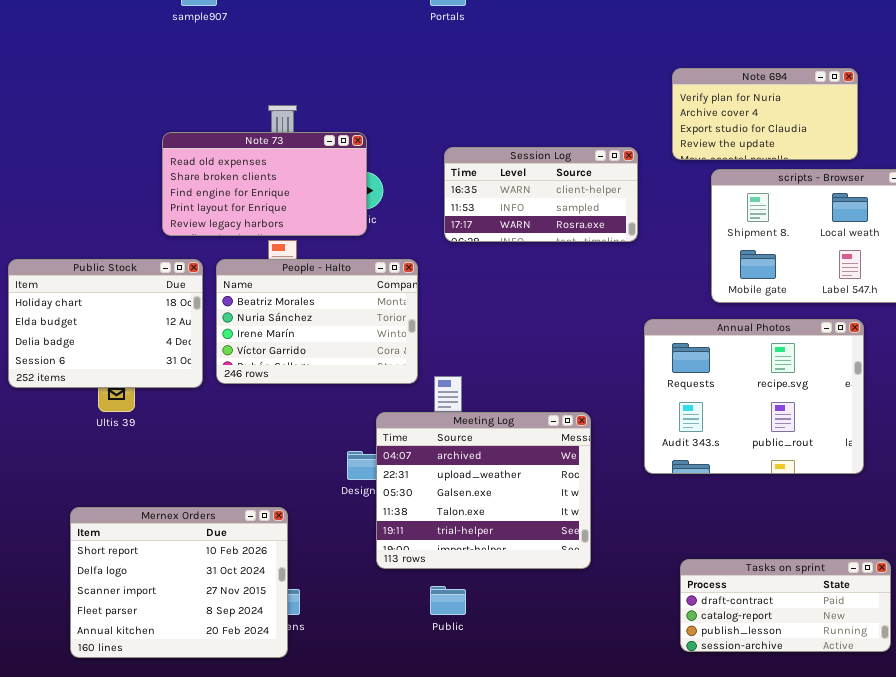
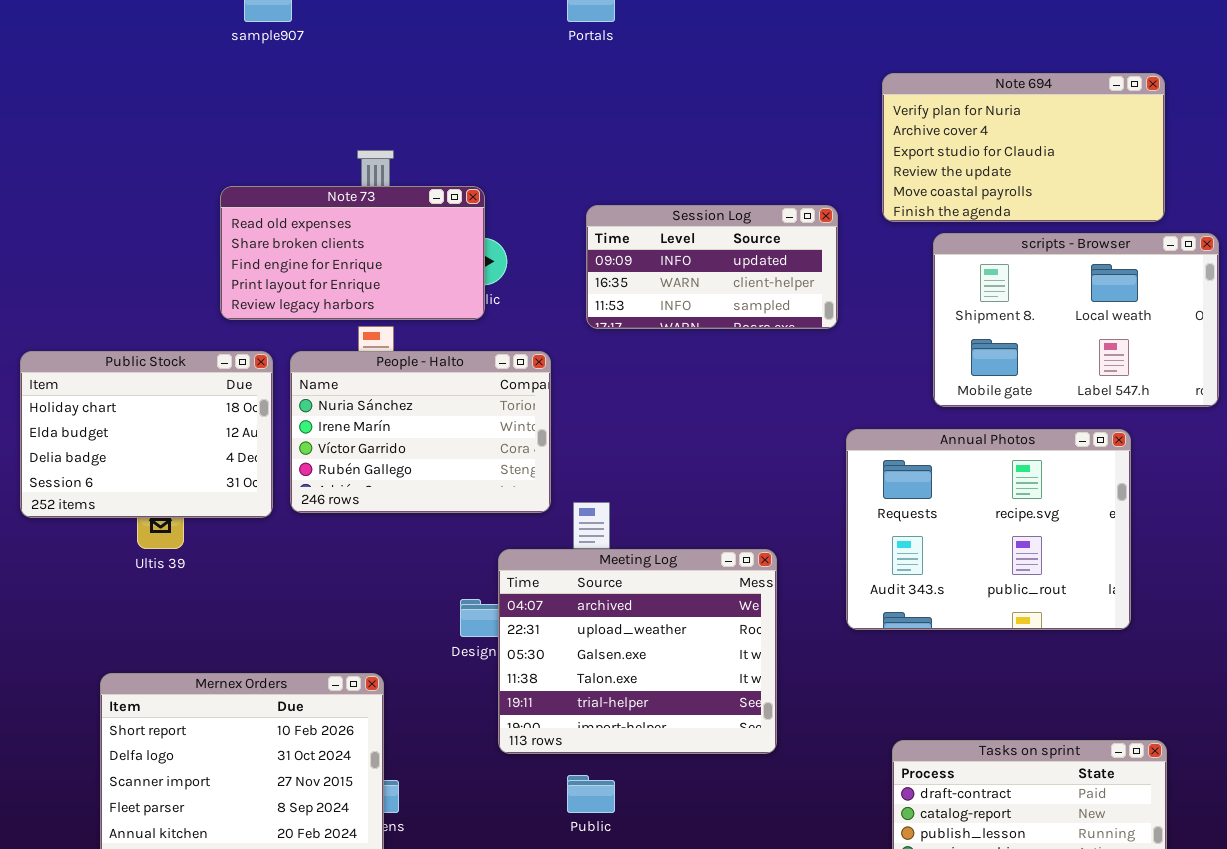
Note 694: [672,68,858,160] -> [882,73,1165,222], resized
Session Log: [444,147,638,242] -> [586,205,838,329], scrolled up 1 row
People - Halto: [216,259,418,384] -> [290,351,551,513], scrolled down 1 row

